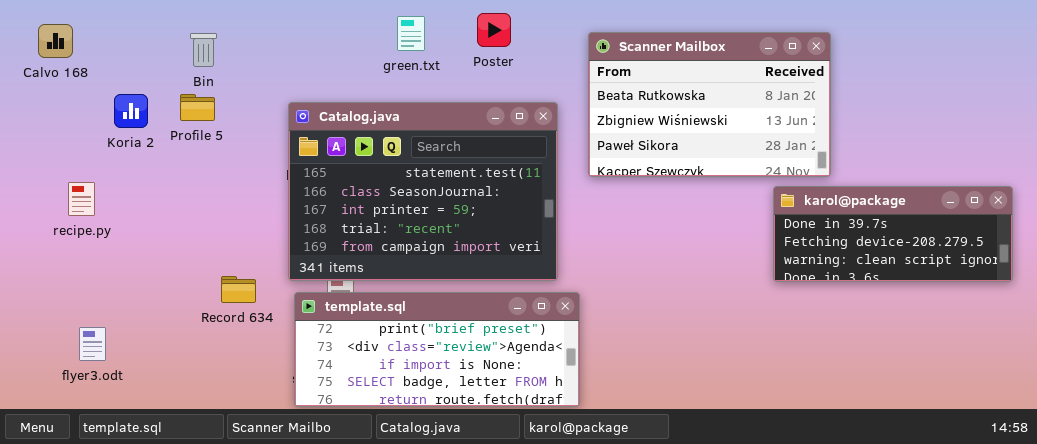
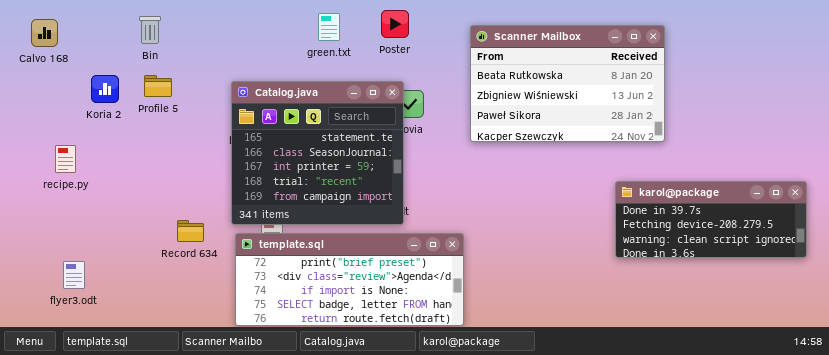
Bin: [190,33,217,67] -> [139,16,161,44], moved
Catalog.java: [288,102,558,281] -> [231,81,404,225], resized
karol@package: [773,186,1013,282] -> [615,181,807,258], moved

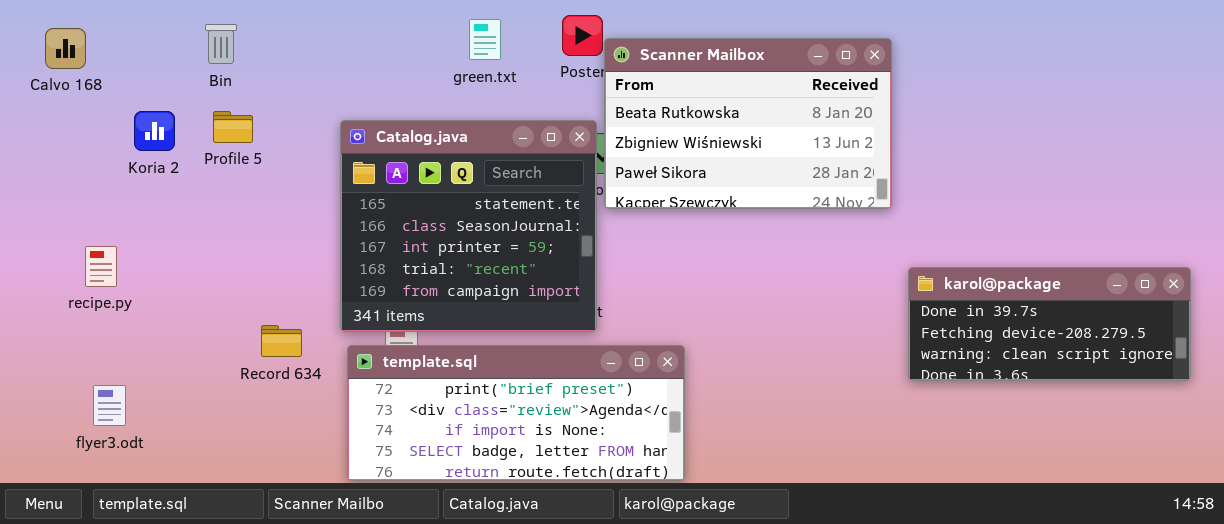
Scanner Mailbox: [470,25,665,142] -> [604,38,892,209], moved
recipe.py: [55,145,76,173] -> [85,246,117,287], moved

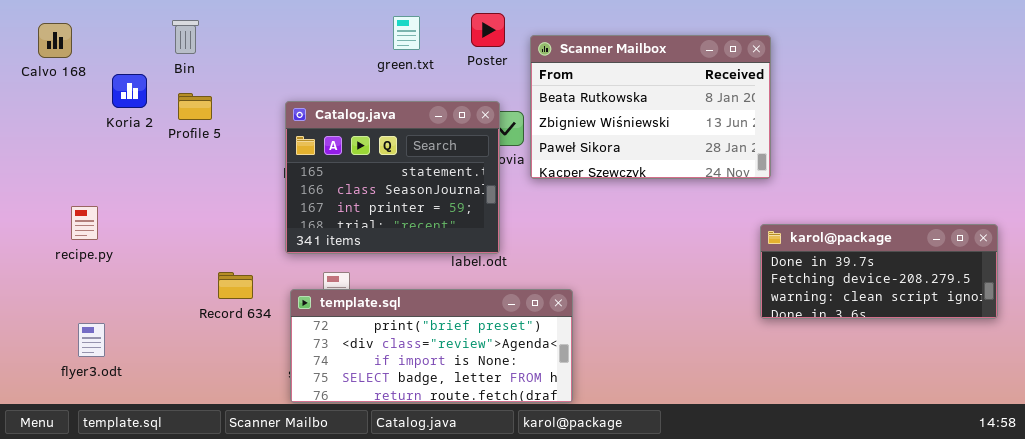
Scanner Mailbox: [604,38,892,209] -> [530,35,771,179], moved
Koria 2: [134,111,175,151] -> [112,74,147,108], moved
Catalog.java: [340,120,597,332] -> [285,101,500,254], resized

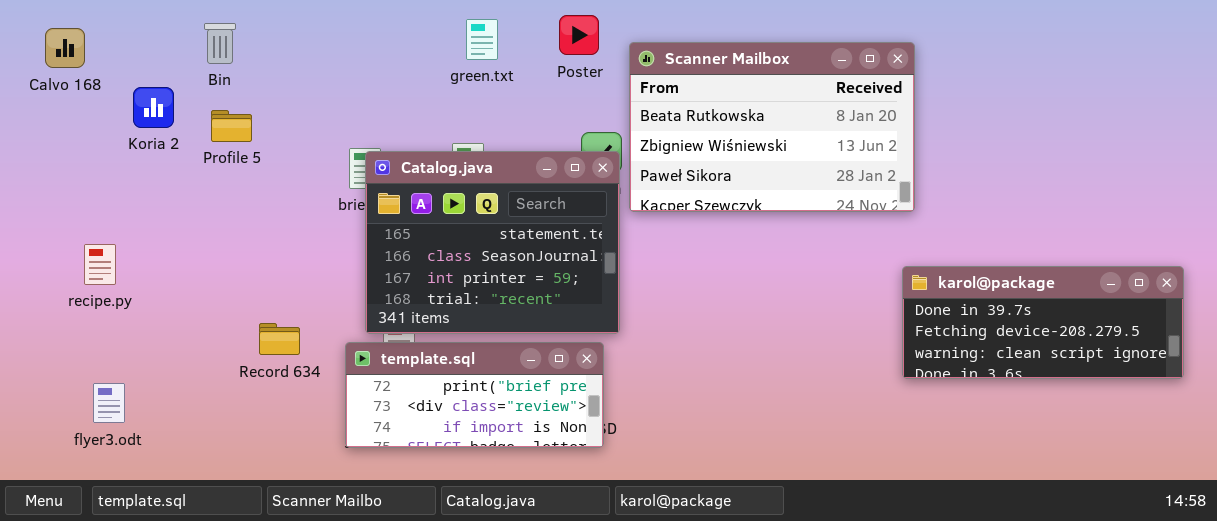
Catalog.java: [285,101,500,254] -> [365,151,620,334], moved
template.sql: [290,289,573,403] -> [345,342,604,448], resized

